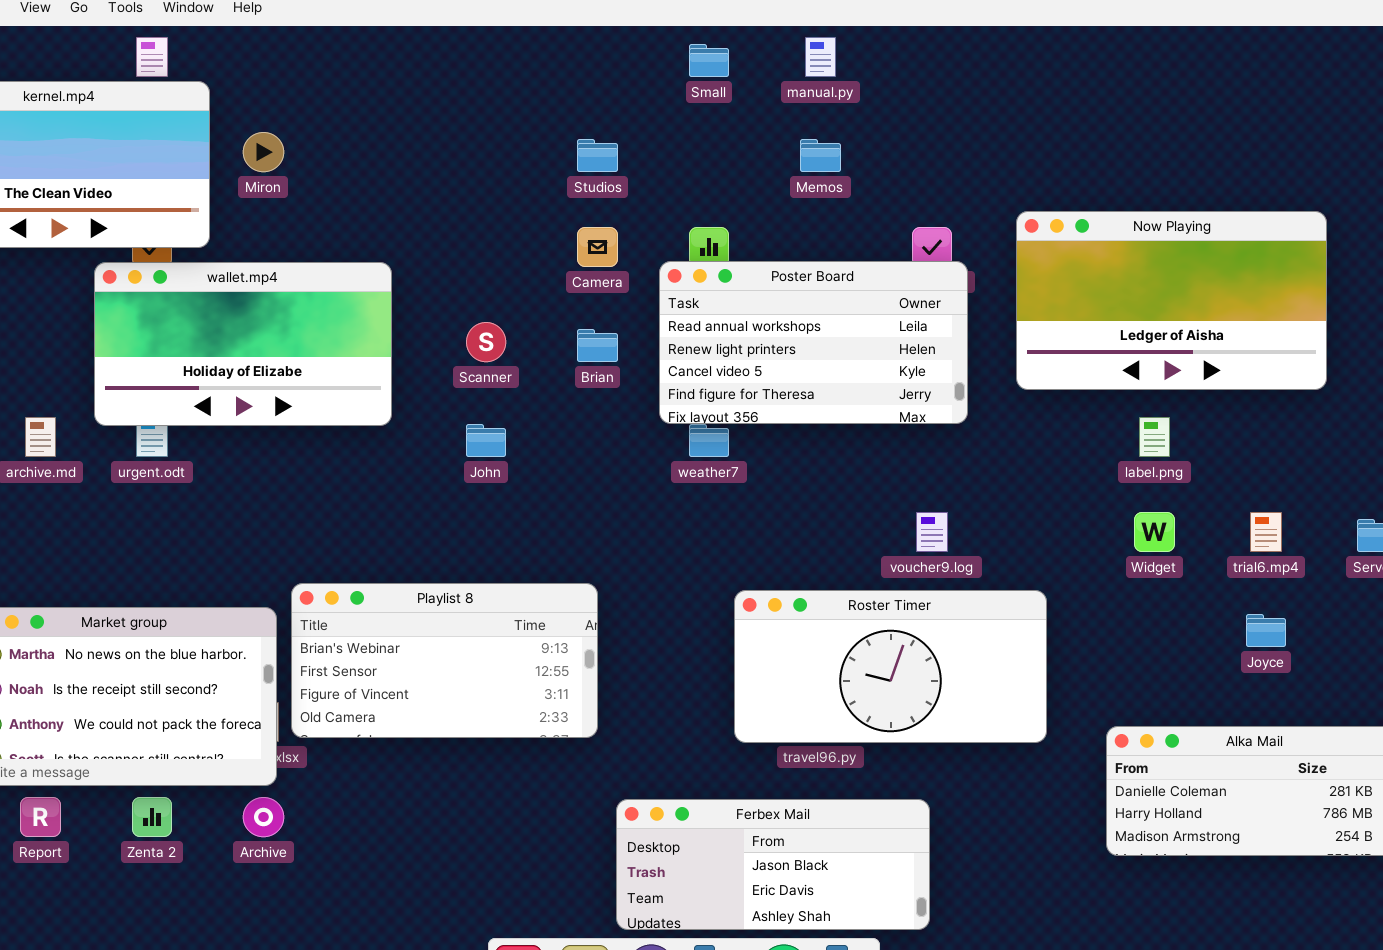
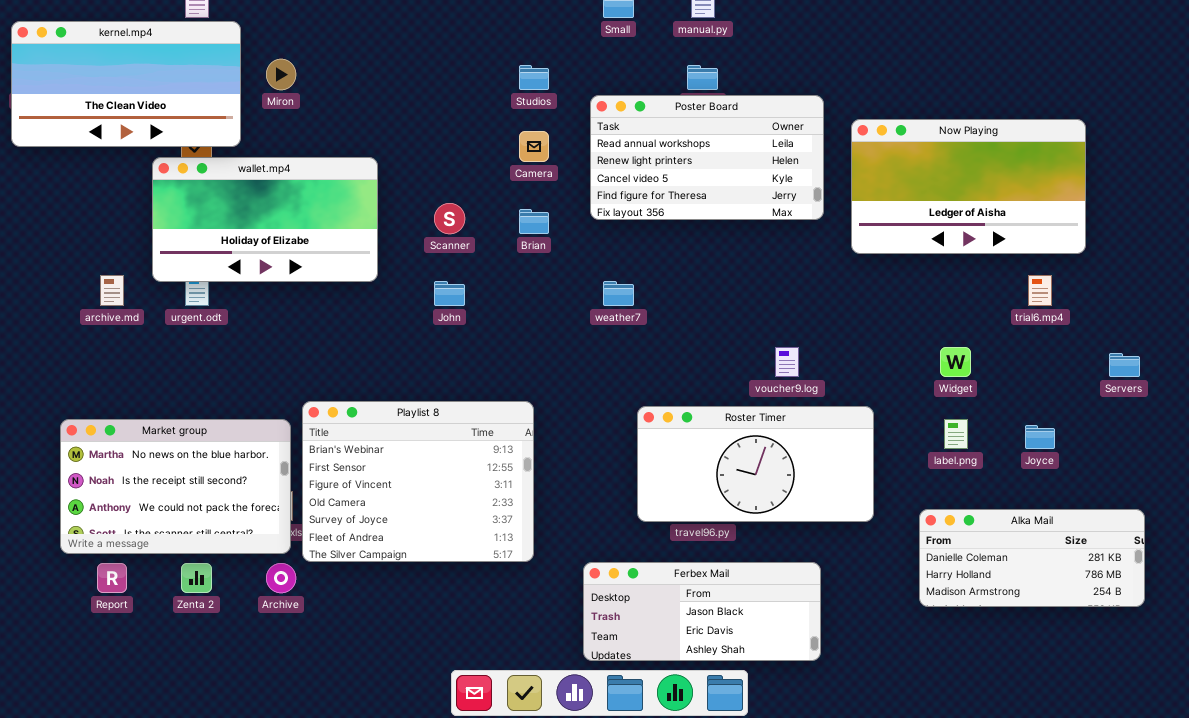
Poster Board: [659,261,968,424] -> [590,95,824,220], moved
label.png: [1139,417,1170,457] -> [944,419,968,449], moved
trial6.mp4: [1250,512,1282,552] -> [1028,275,1052,306], moved
Playlist 8: [291,583,598,738] -> [302,401,534,562], resized
Ferbex Mail: [616,799,930,930] -> [583,562,821,661], moved

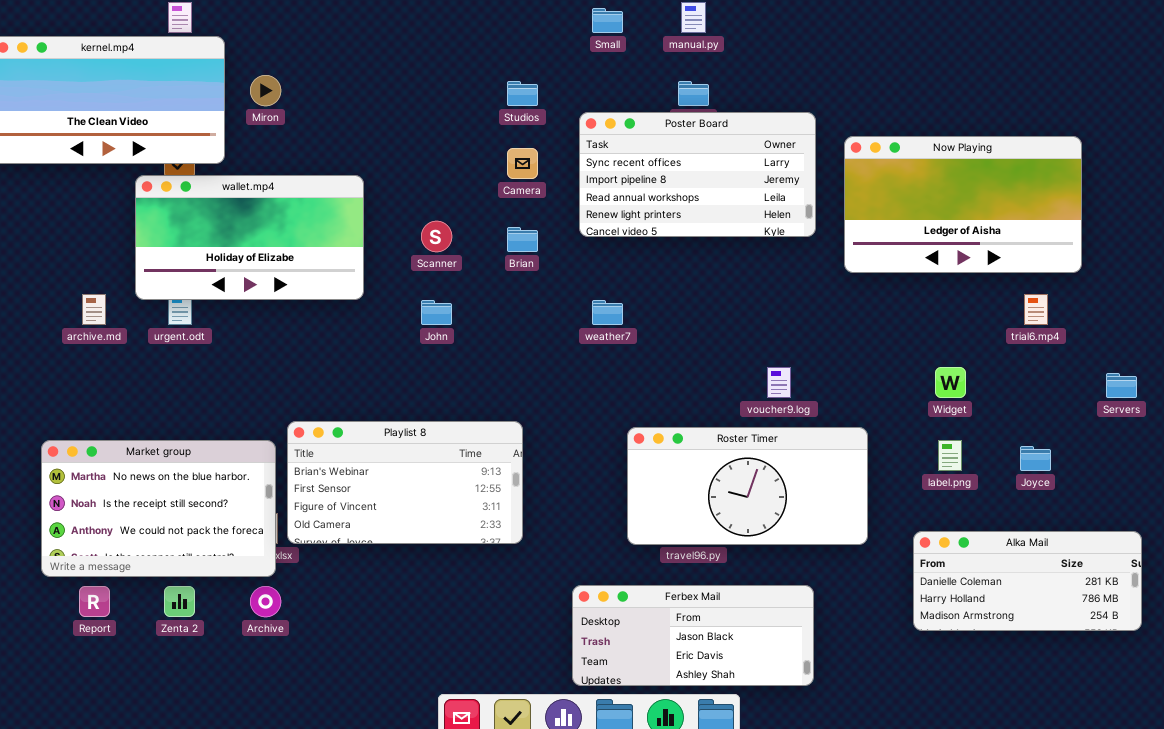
Poster Board: [590,95,824,220] -> [579,112,816,237], scrolled up 2 rows
Playlist 8: [302,401,534,562] -> [287,421,523,544], resized

